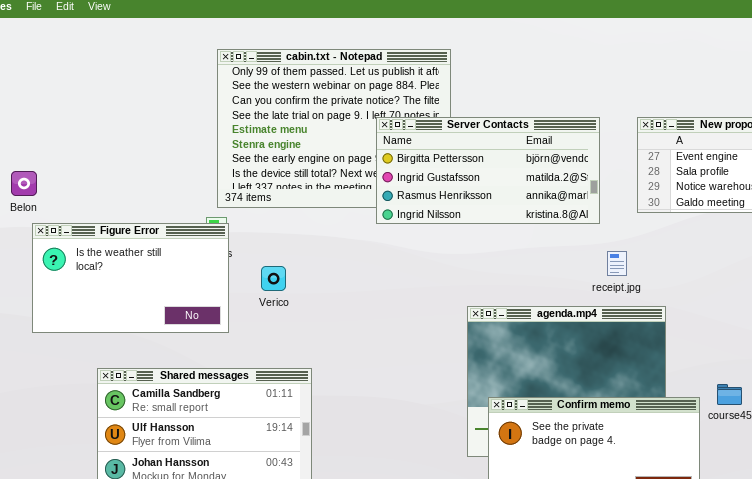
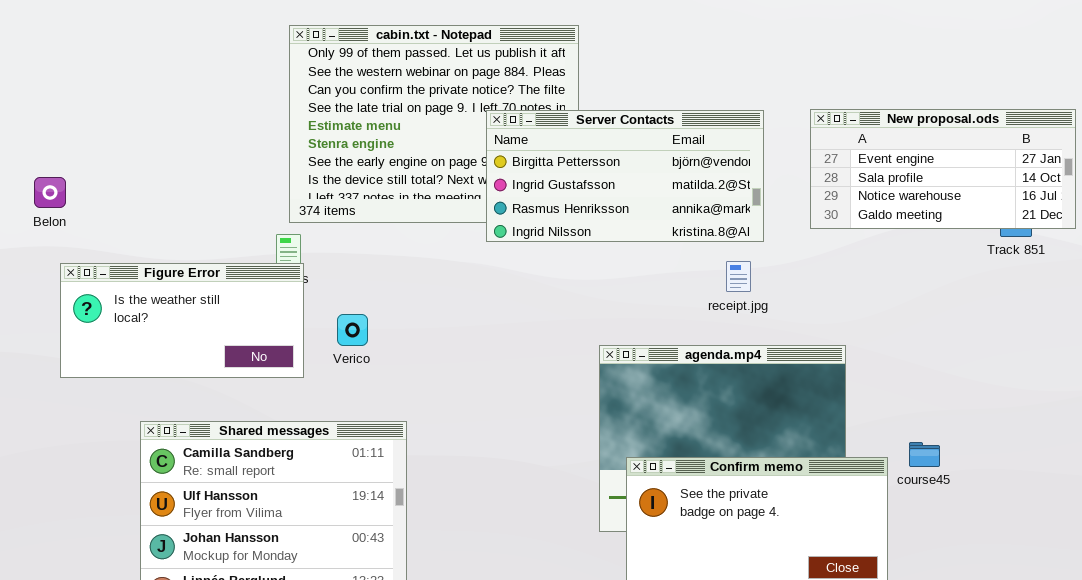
Figure Error: [32,223,229,333] -> [60,263,304,378], resized
receipt.jpg: [607,251,627,276] -> [726,261,751,292], moved
Verico: [261,266,286,291] -> [337,314,368,346], moved

